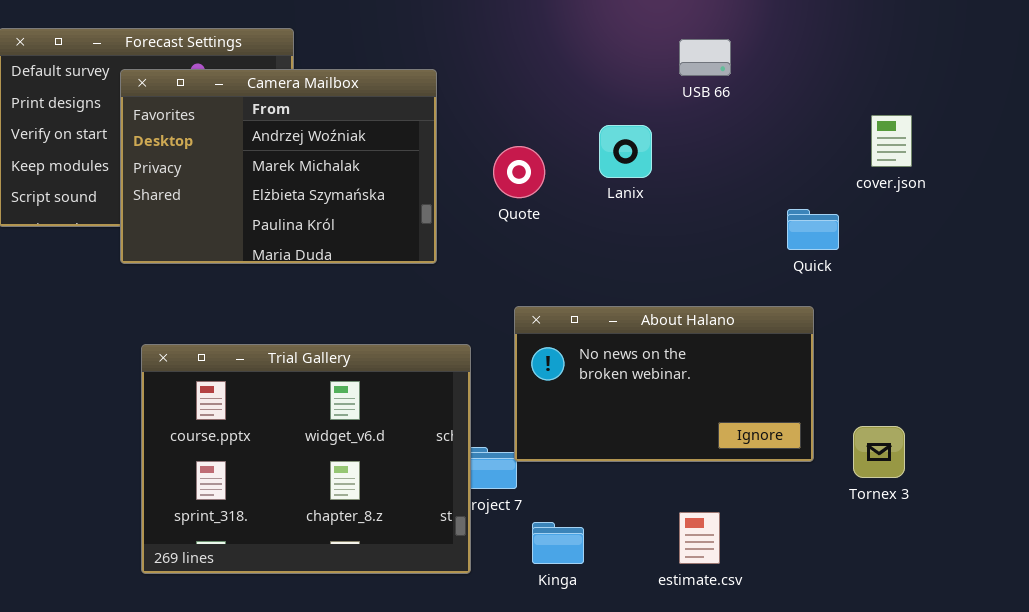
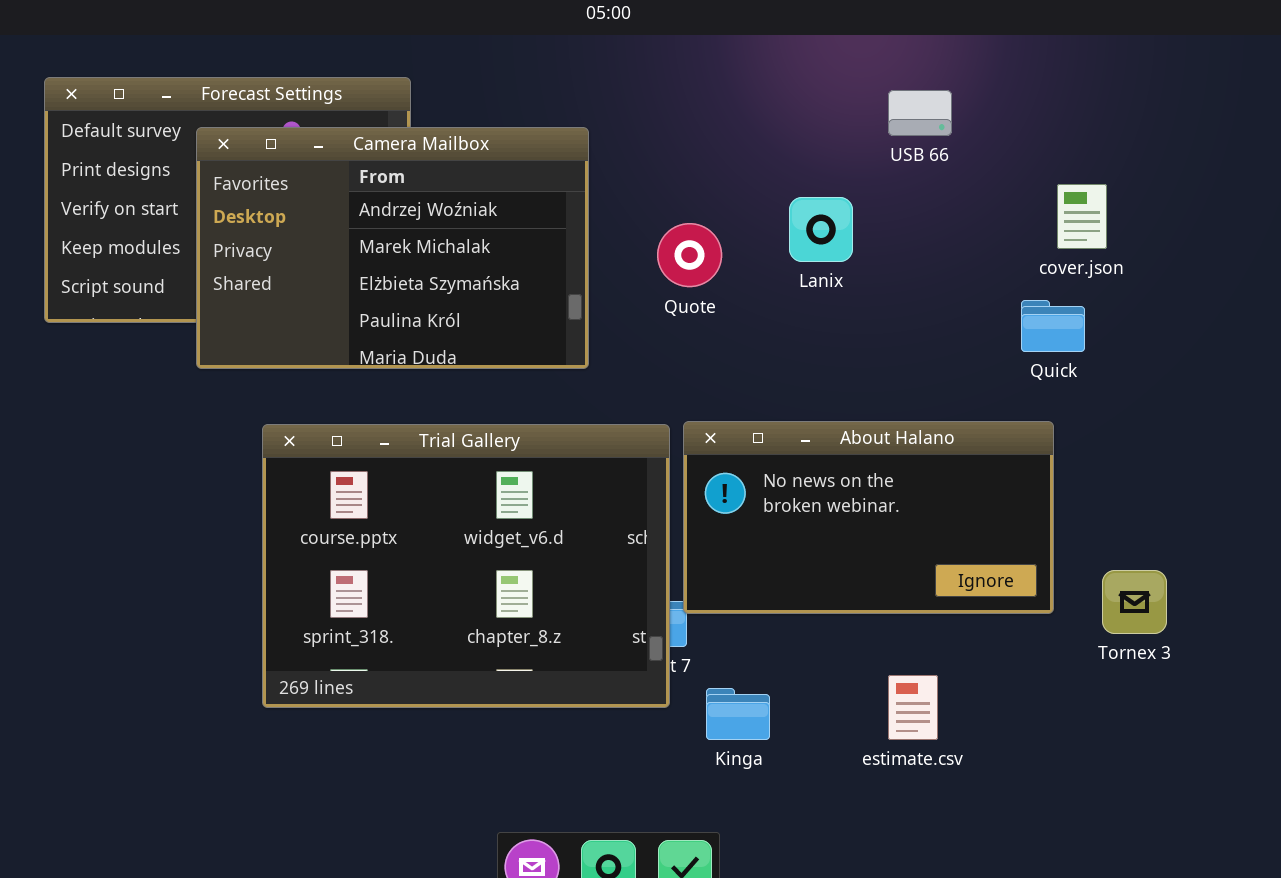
cover.json: [871,115,912,167] -> [1057,184,1107,249], moved
Trial Gallery: [141,344,471,574] -> [262,424,670,708], moved

